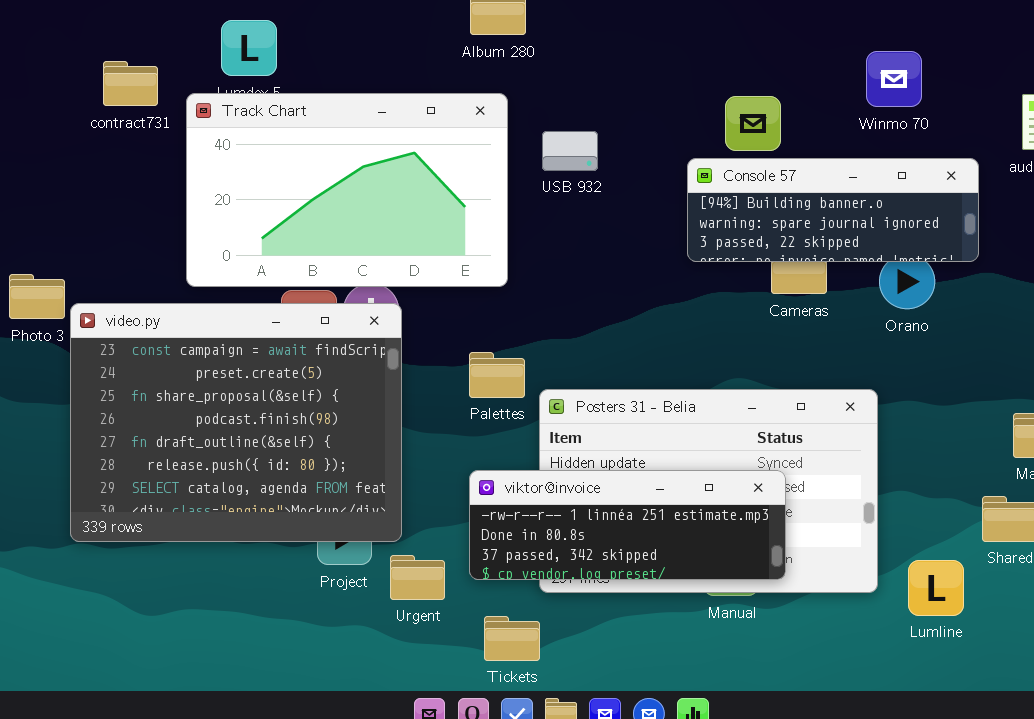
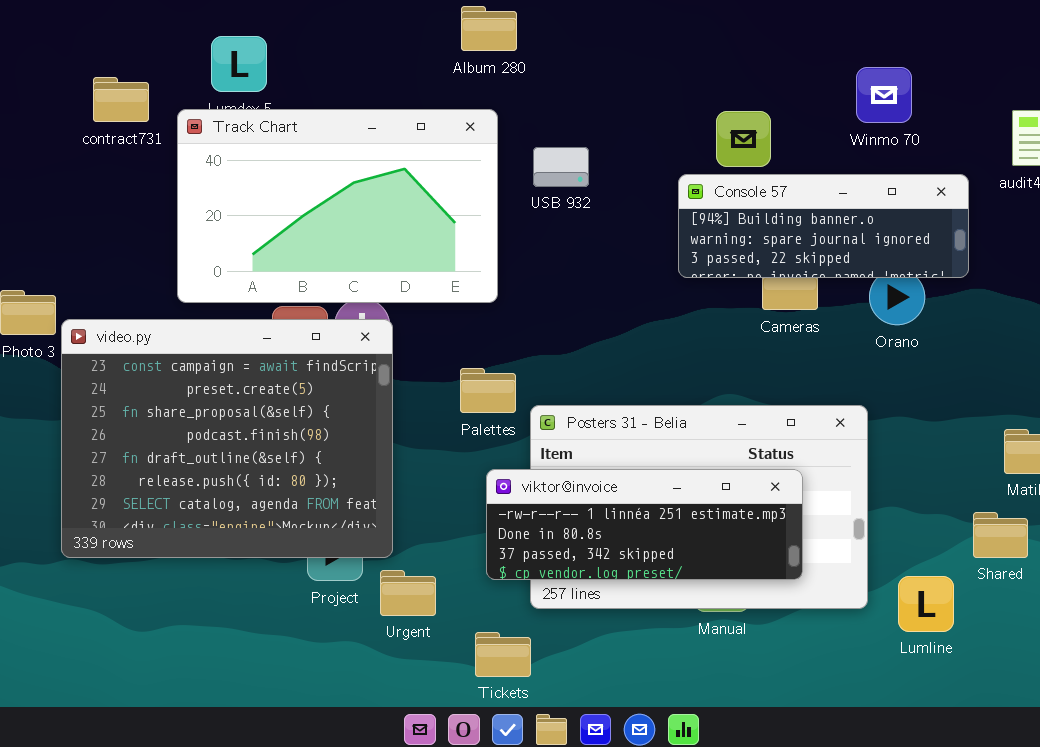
viktor@invoice: [469,470,786,580] -> [486,469,803,580], moved

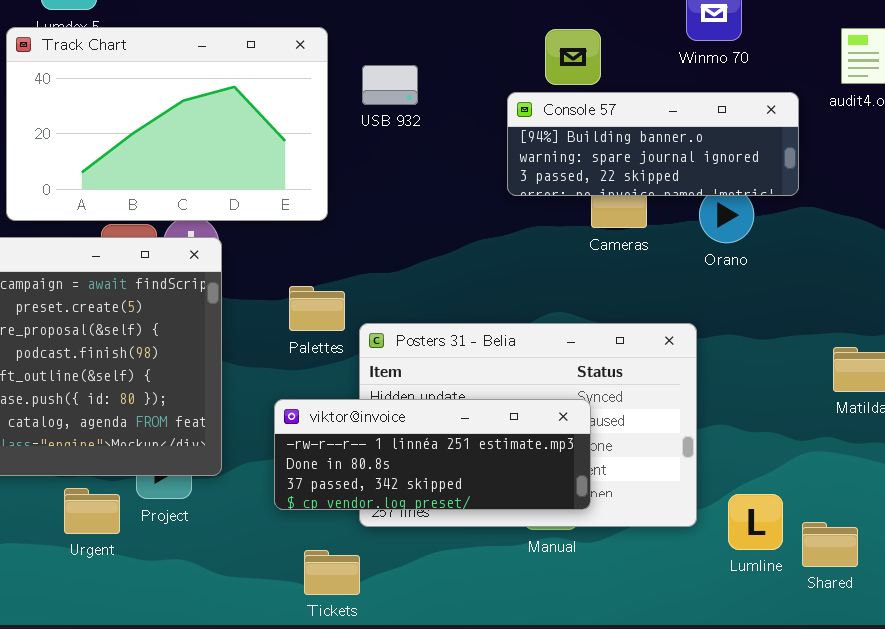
viktor@invoice: [486,469,803,580] -> [274,399,591,510], moved
Shared: [973,512,1028,558] -> [802,522,858,567], moved
Urgent: [380,570,436,616] -> [64,488,120,534], moved

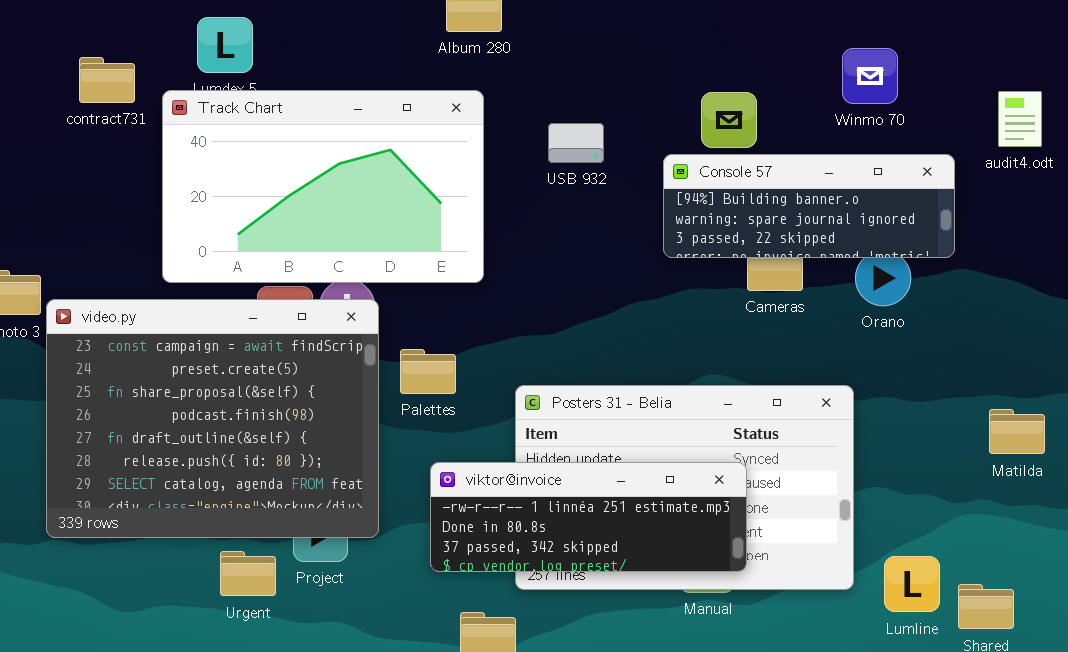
USB 932: [362,65,418,105] -> [548,123,604,163], moved
Palettes: [289,286,345,331] -> [400,349,456,394], moved

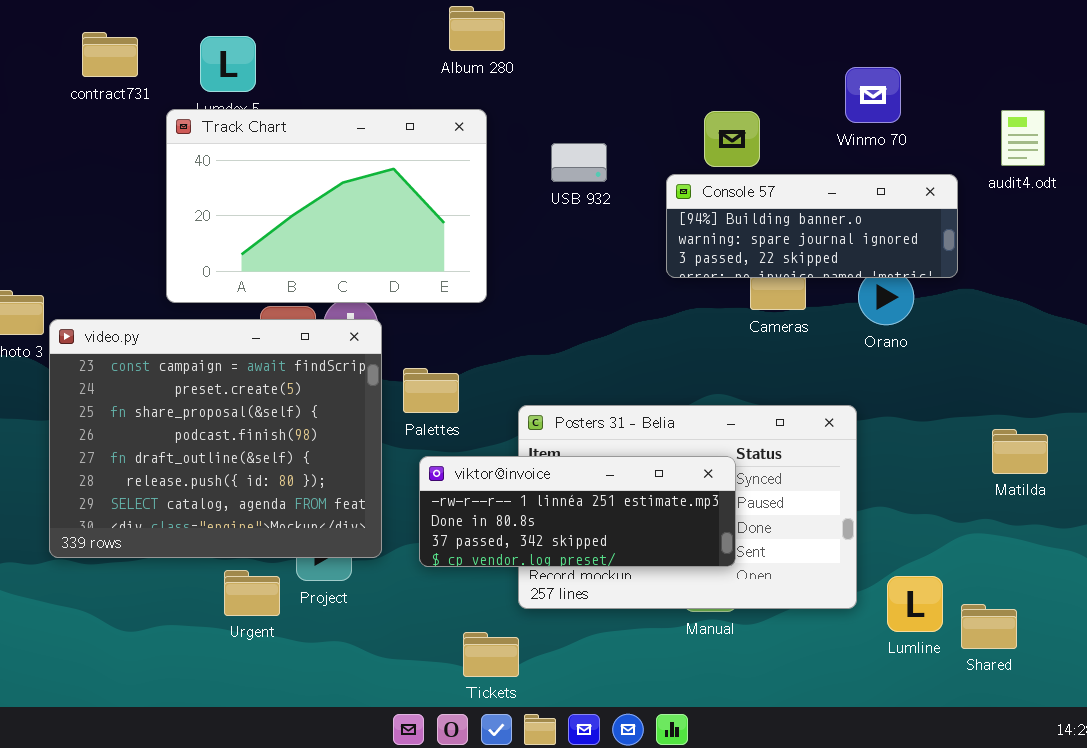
contract731: [79,57,135,103] -> [82,32,138,77], moved
viktor@invoice: [430,462,747,572] -> [419,456,736,567], moved

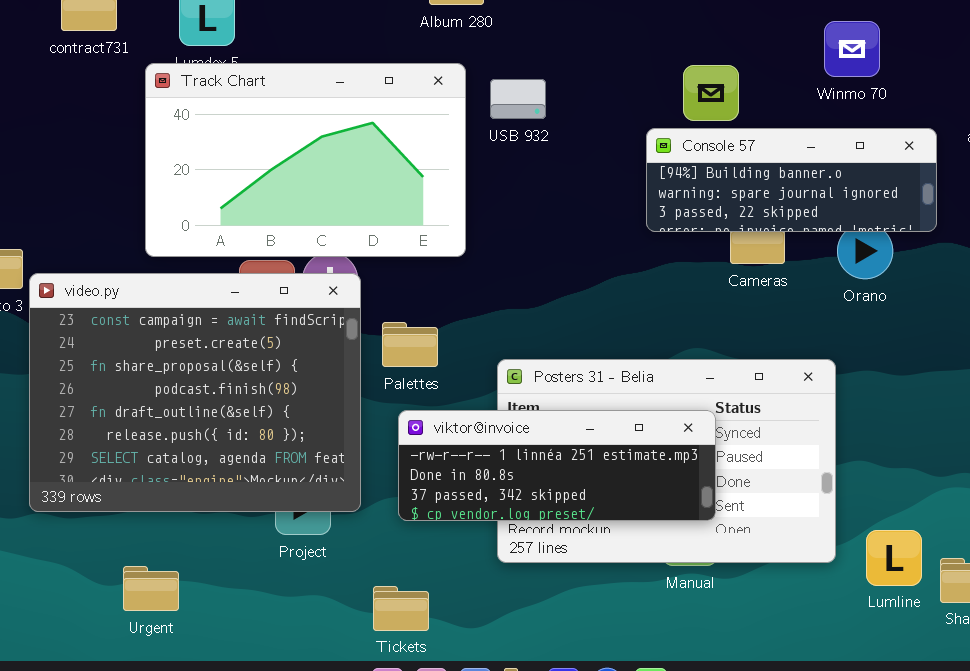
USB 932: [551,143,607,182] -> [490,79,546,119], moved
Urgent: [224,570,280,616] -> [123,566,179,611], moved
Tickets: [463,632,519,677] -> [373,586,429,631], moved

